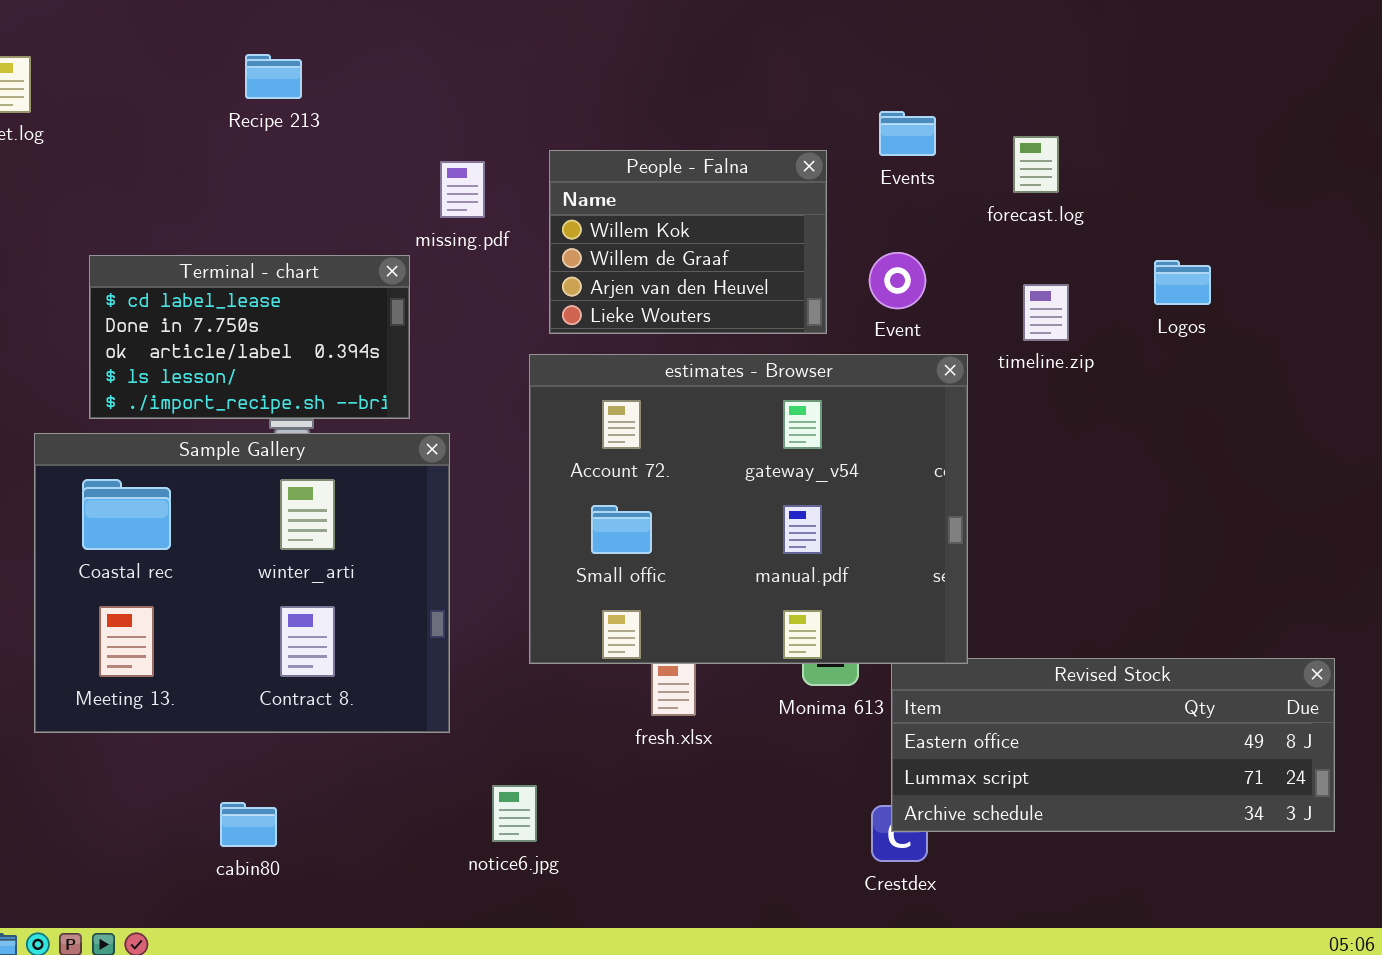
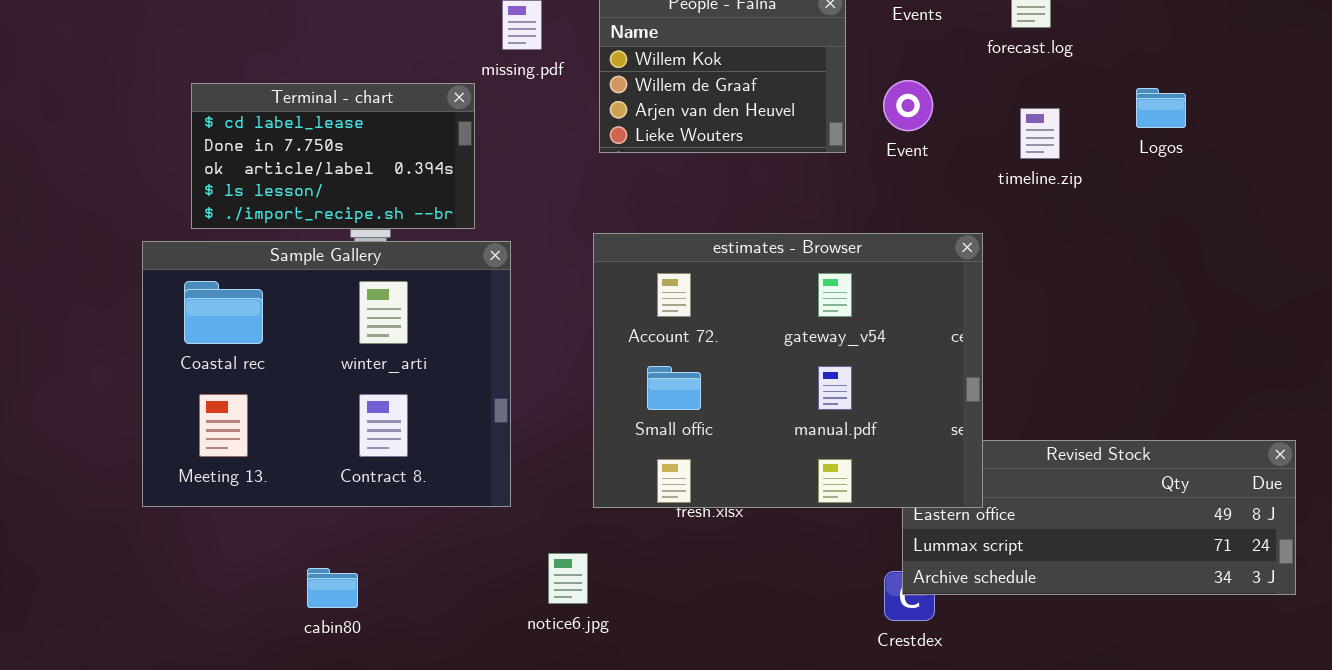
estimates - Browser: [529,354,968,664] -> [593,233,983,508], moved

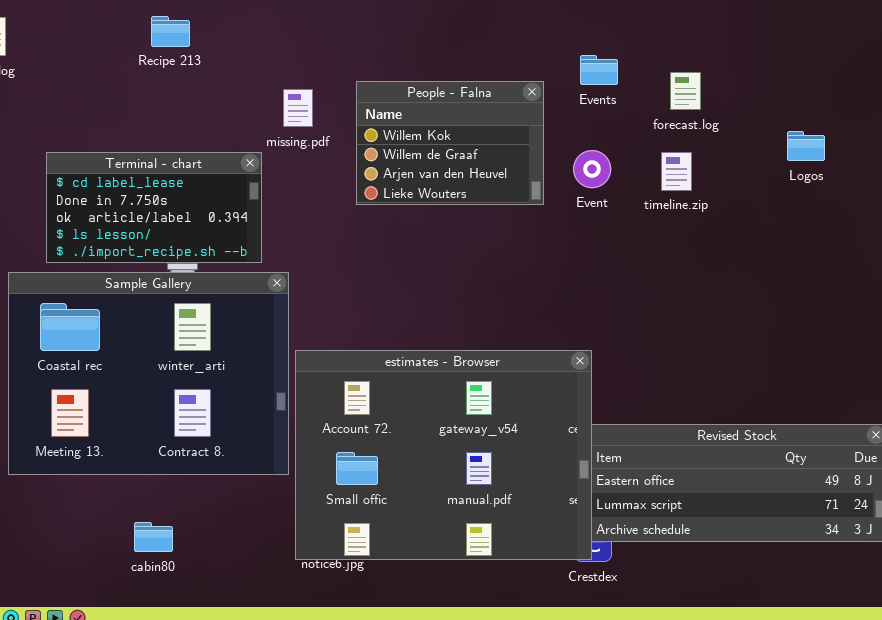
Logos: [1136,88,1186,128] -> [787,131,825,161], moved
timeline.zip: [1020,108,1060,159] -> [661,152,692,191], moved
estimates - Browser: [593,233,983,508] -> [295,350,592,560], moved

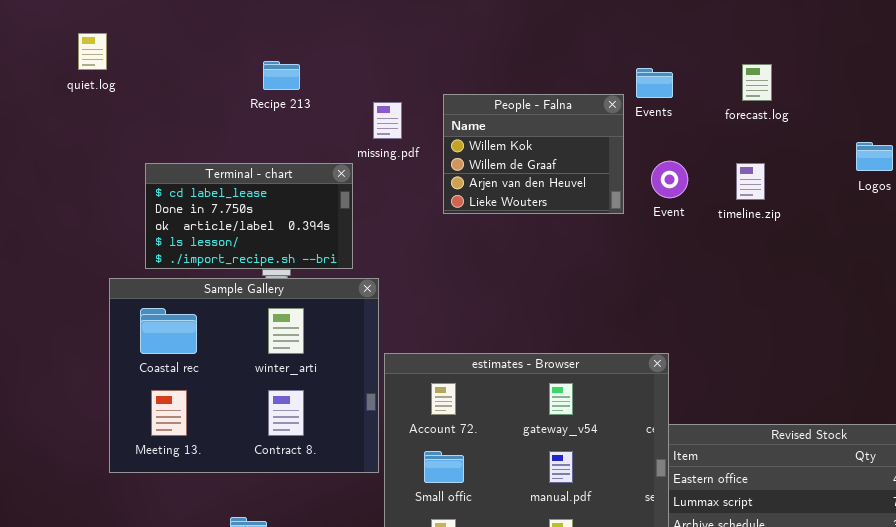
Recipe 213: [151,16,190,47] -> [263,61,300,90], moved
Events: [580,55,618,85] -> [636,68,673,98], moved
forecast.log: [670,72,701,110] -> [742,64,772,101], moved

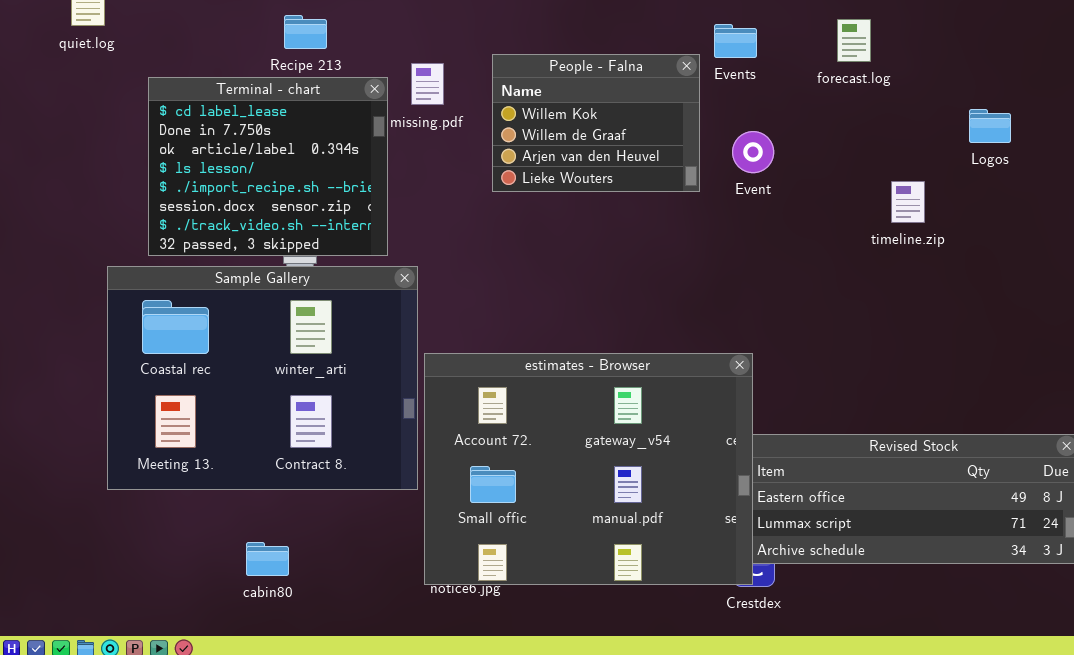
Terminal - chart: [145,163,353,269] -> [148,77,388,256], resized
timeline.zip: [736,163,765,200] -> [891,181,925,223], moved

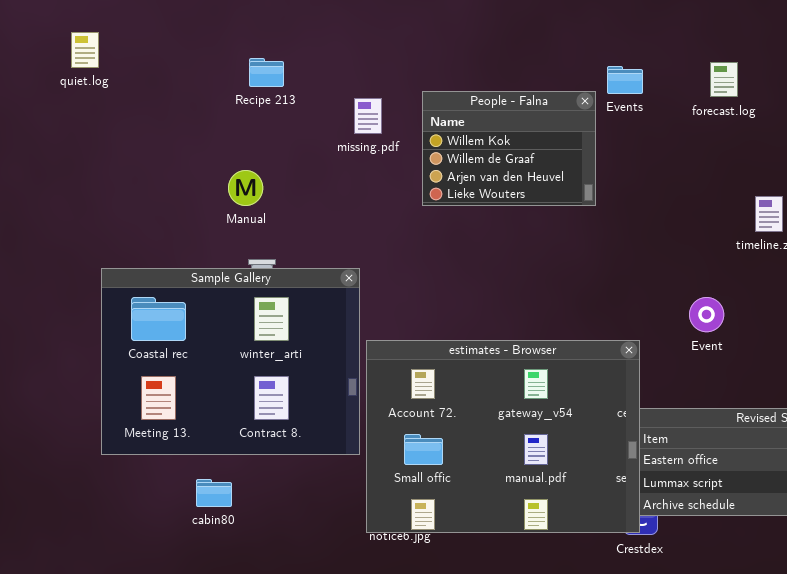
Terminal - chart: [148,77,388,256] -> none, closed
Event: [732,131,774,173] -> [689,297,724,332], moved
cabin80: [246,542,289,576] -> [196,479,232,507], moved

